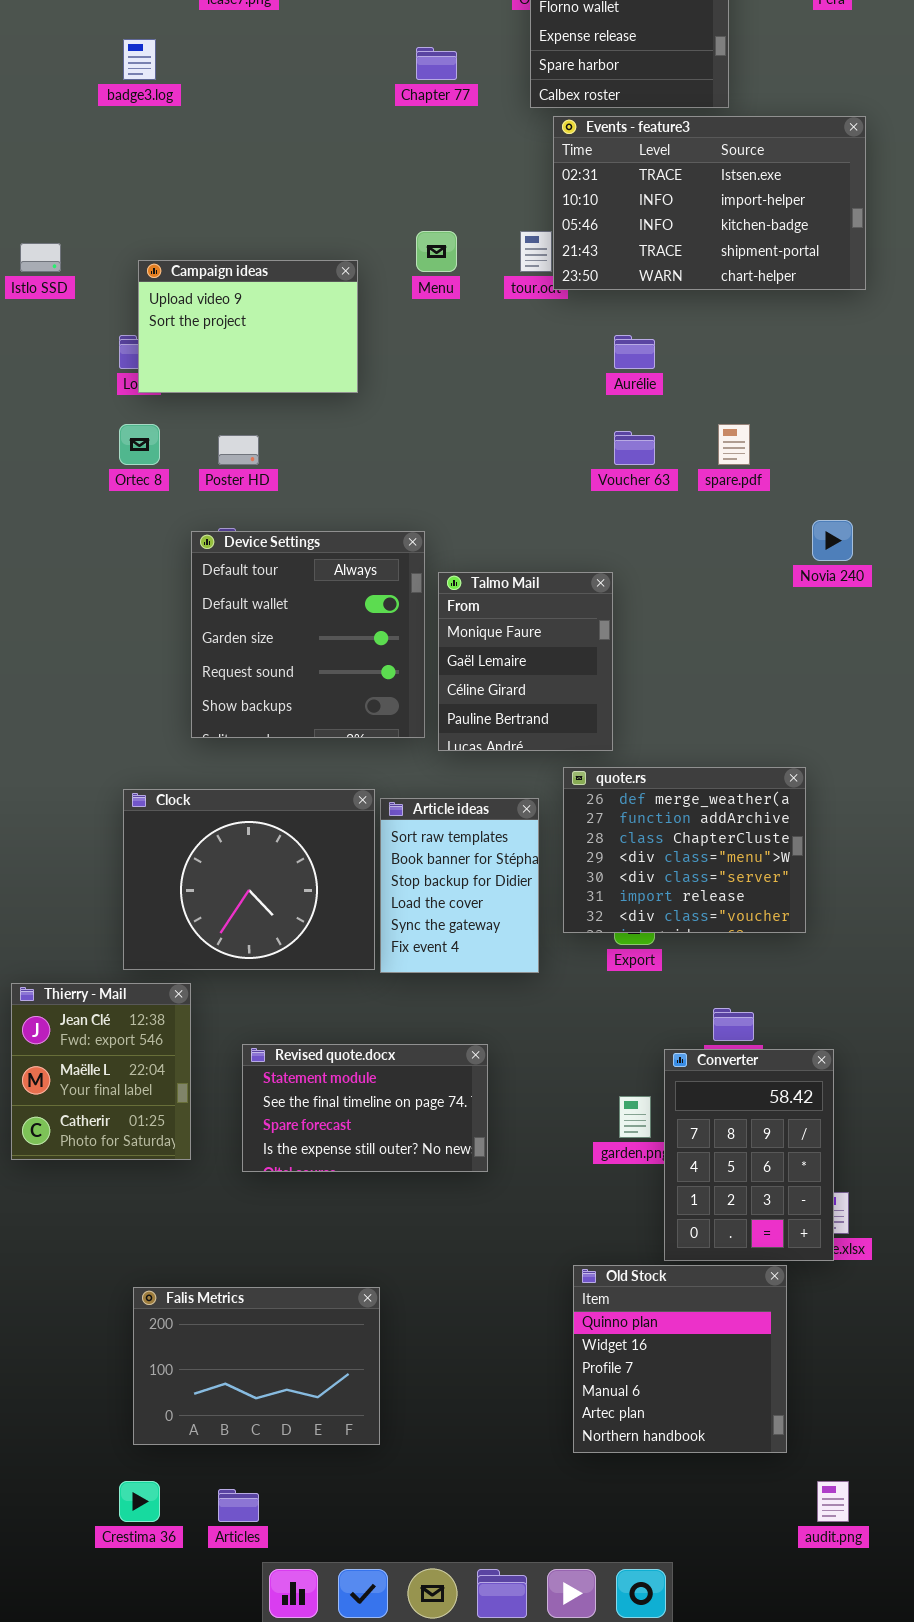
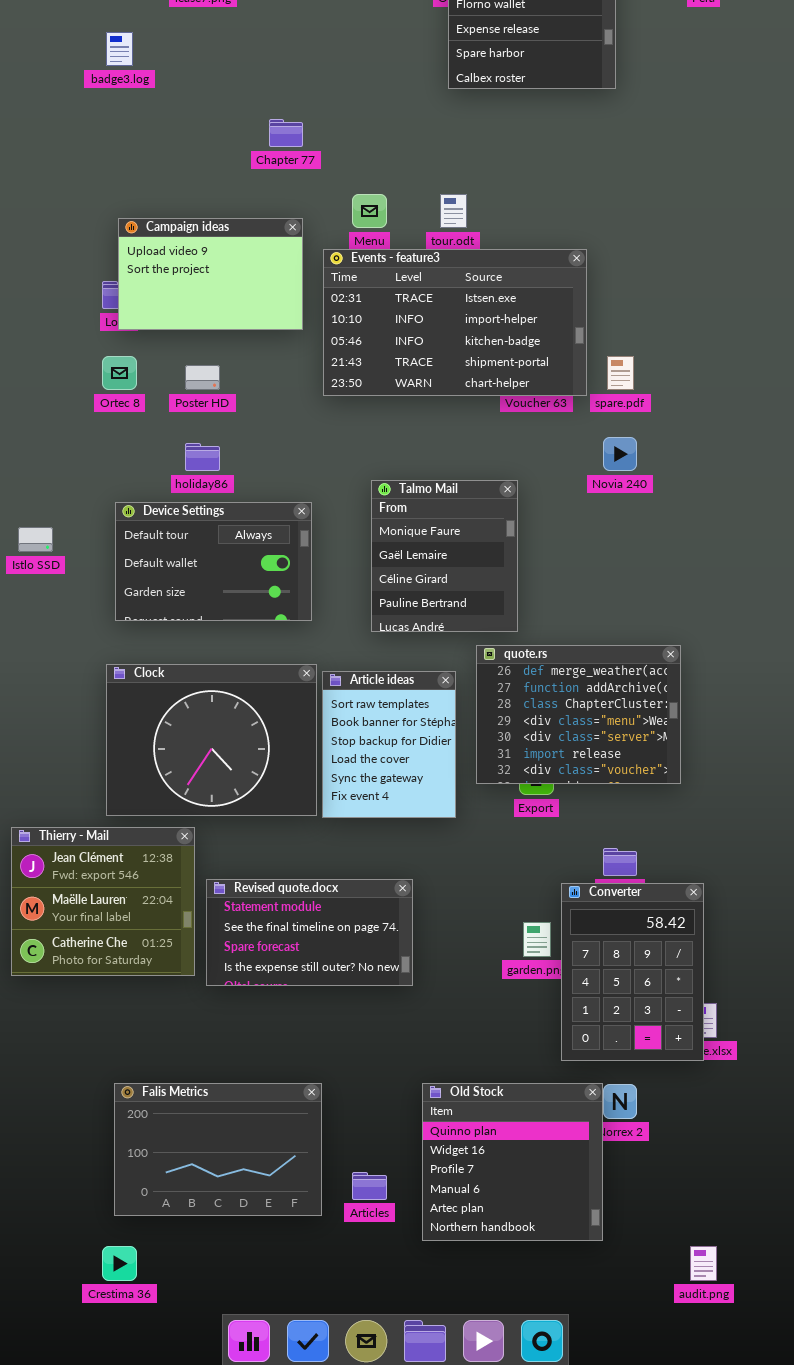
Chapter 77: [416,47,457,80] -> [269,119,303,147], moved
Events - feature3: [553,116,866,290] -> [323,249,587,396], moved
Istlo SSD: [20,243,61,272] -> [18,527,53,552], moved
Novia 240: [812,520,853,561] -> [603,437,637,471], moved
Device Settings: [191,531,425,738] -> [115,502,312,621], moved, resized
Thierry - Mail: [11,983,191,1160] -> [11,827,195,976], resized
Old Stock: [573,1265,787,1453] -> [422,1083,603,1241], moved
Articles: [218,1489,259,1522] -> [352,1172,387,1200], moved

